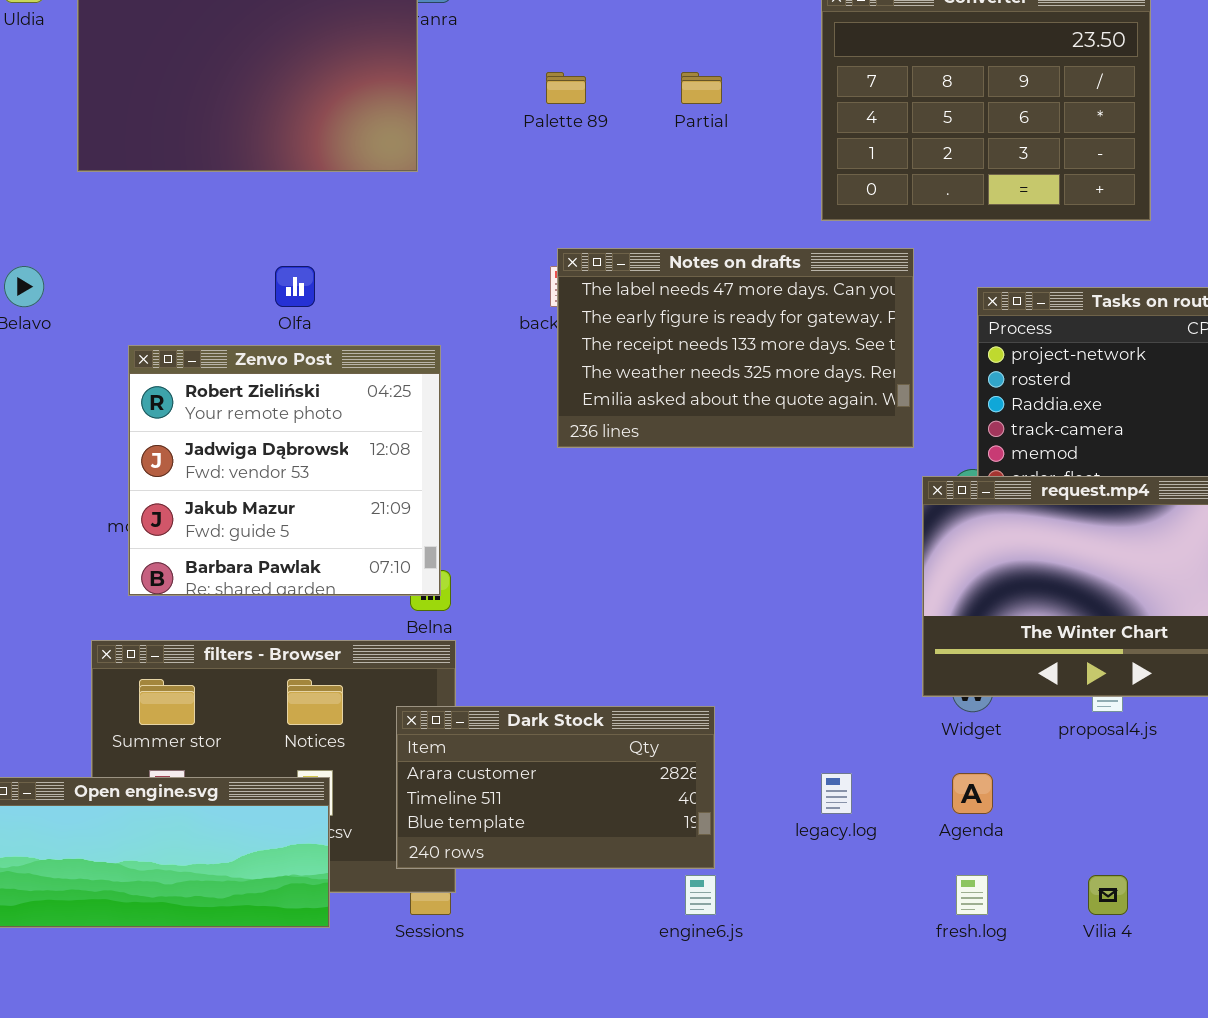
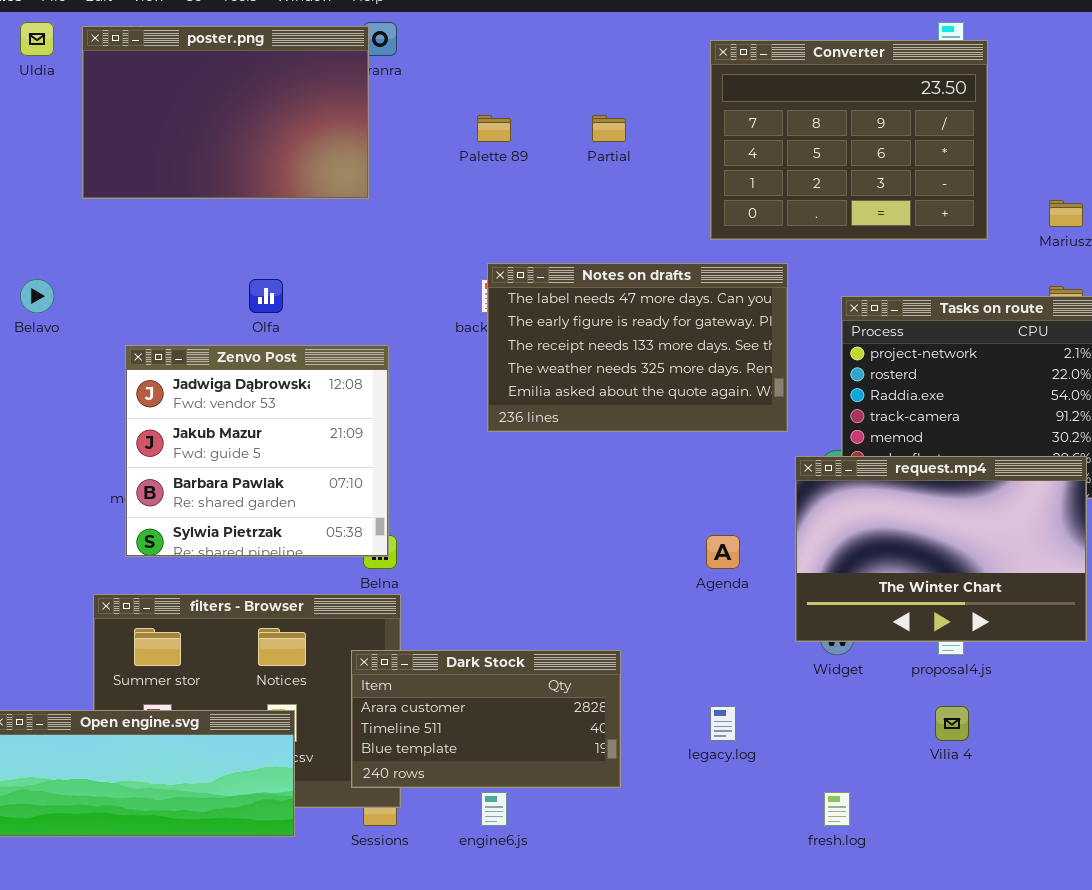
Zenvo Post: [128,345,441,596] -> [125,345,389,557], scrolled down 1 row
Agenda: [952,773,993,814] -> [706,535,740,569], moved
engine6.js: [685,875,716,915] -> [481,792,507,826], moved
Vilia 4: [1088,875,1128,915] -> [935,706,969,741], moved

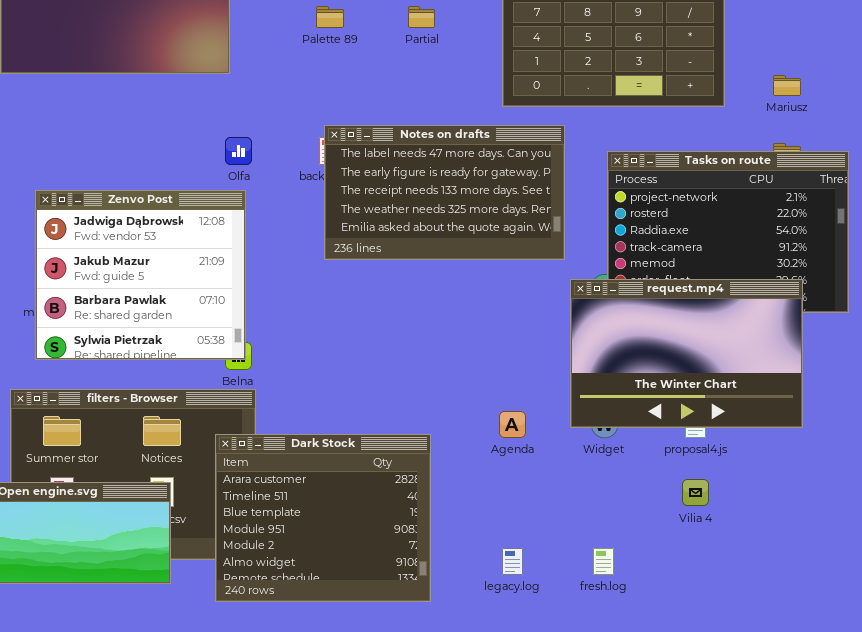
Olfa: [249,279,283,313] -> [225,137,252,165], moved
Agenda: [706,535,740,569] -> [499,411,526,438], moved
Dark Stock: [351,650,621,788] -> [215,434,431,602], resized
legacy.log: [710,706,736,741] -> [502,548,523,575], moved

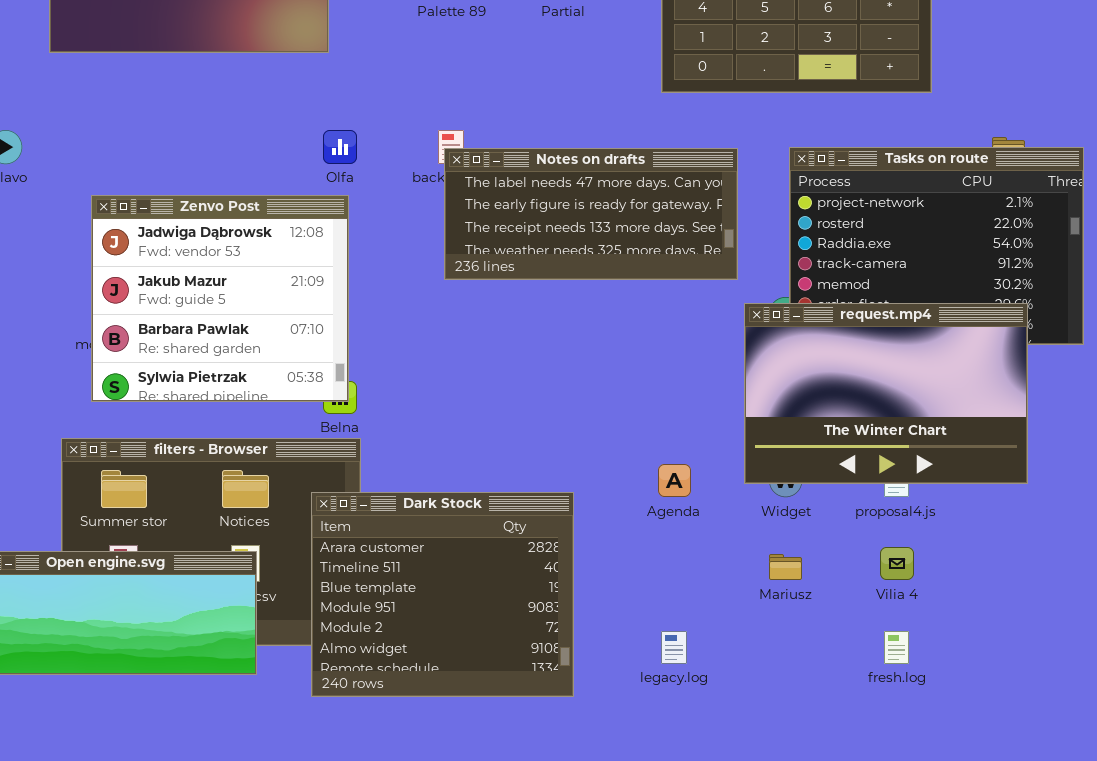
Mariusz: [773,75,801,96] -> [769,554,802,580], moved
Notes on drafts: [324,125,565,260] -> [444,148,738,280], resized
fresh.log: [593,548,614,575] -> [884,631,909,664], moved

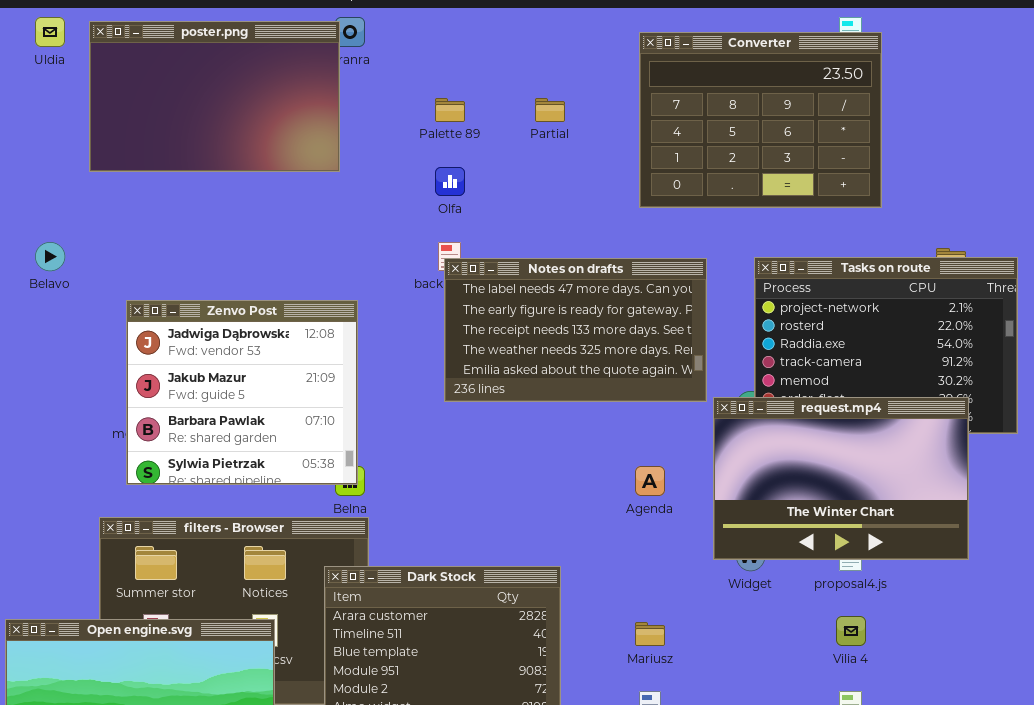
Olfa: [323,130,357,164] -> [435,167,465,196], moved
Notes on drafts: [444,148,738,280] -> [444,258,707,402], resized
Agenda: [658,464,691,497] -> [635,466,665,496], moved
Mariusz: [769,554,802,580] -> [635,622,665,646], moved

